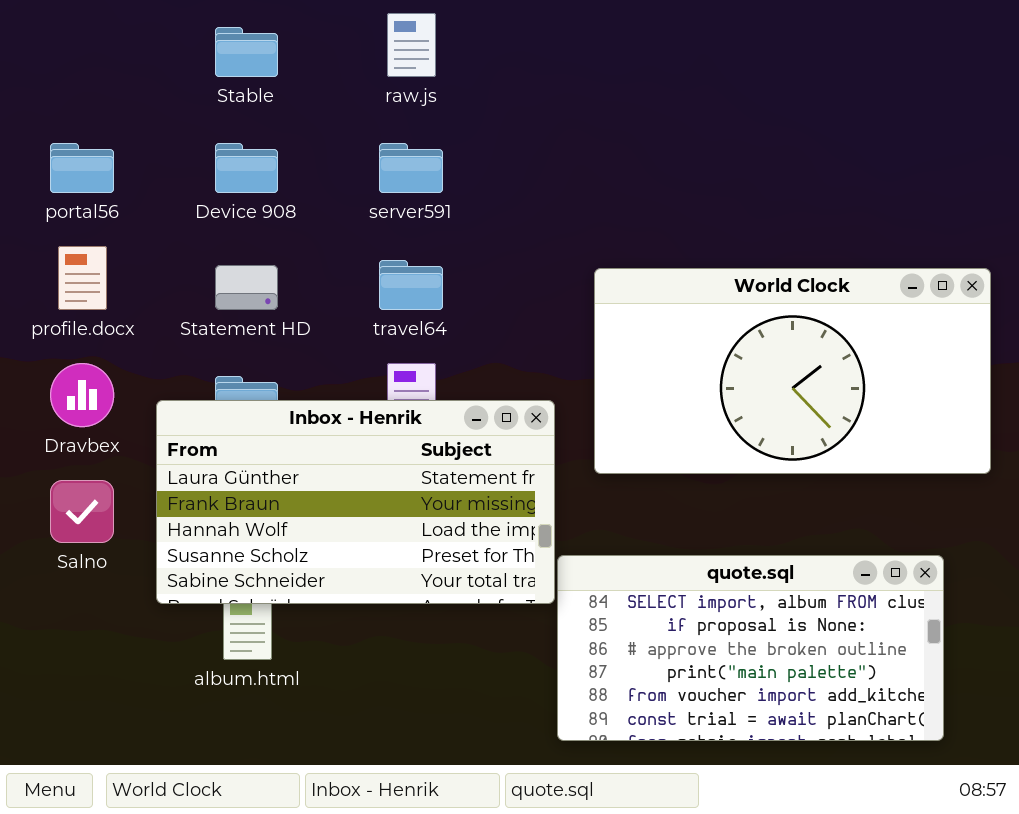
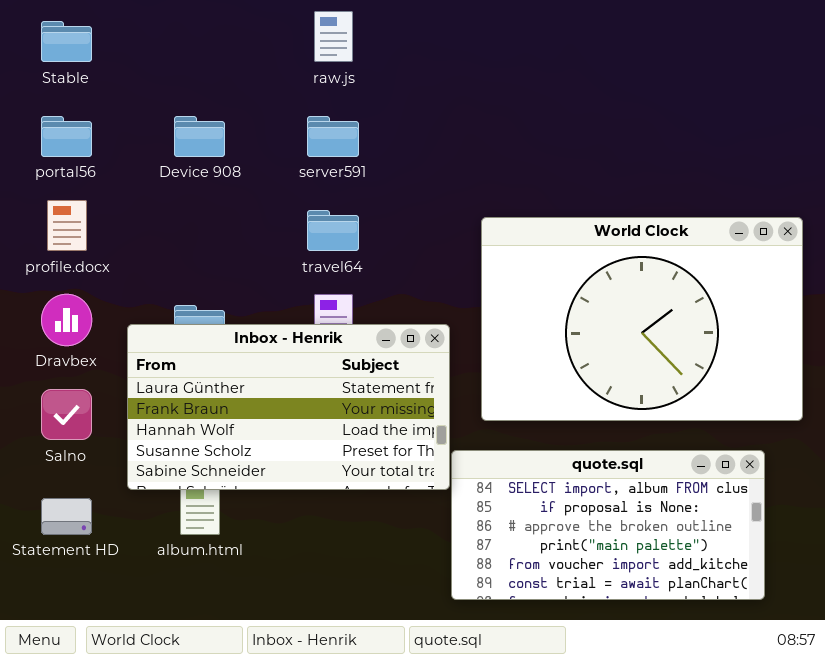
Stable: [215,27,278,77] -> [41,21,92,62], moved
Statement HD: [215,265,278,310] -> [41,498,92,535], moved
World Clock: [594,268,991,474] -> [481,217,803,421], resized

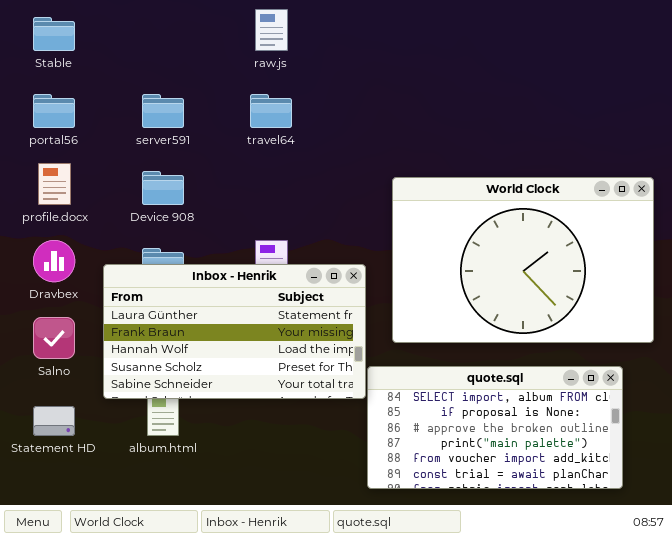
Device 908: [174,116,225,157] -> [142,171,184,205], moved
server591: [307,116,359,157] -> [142,94,184,128], moved
travel64: [307,210,359,251] -> [250,94,292,128], moved

